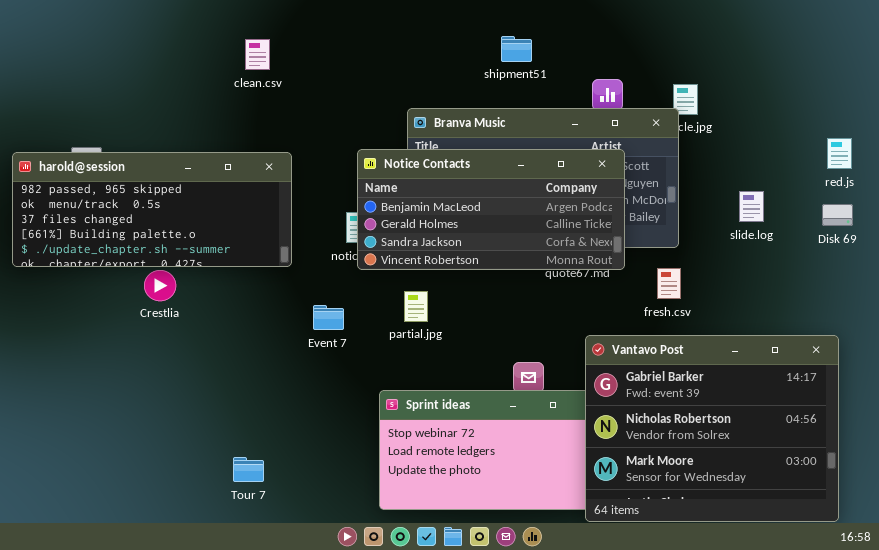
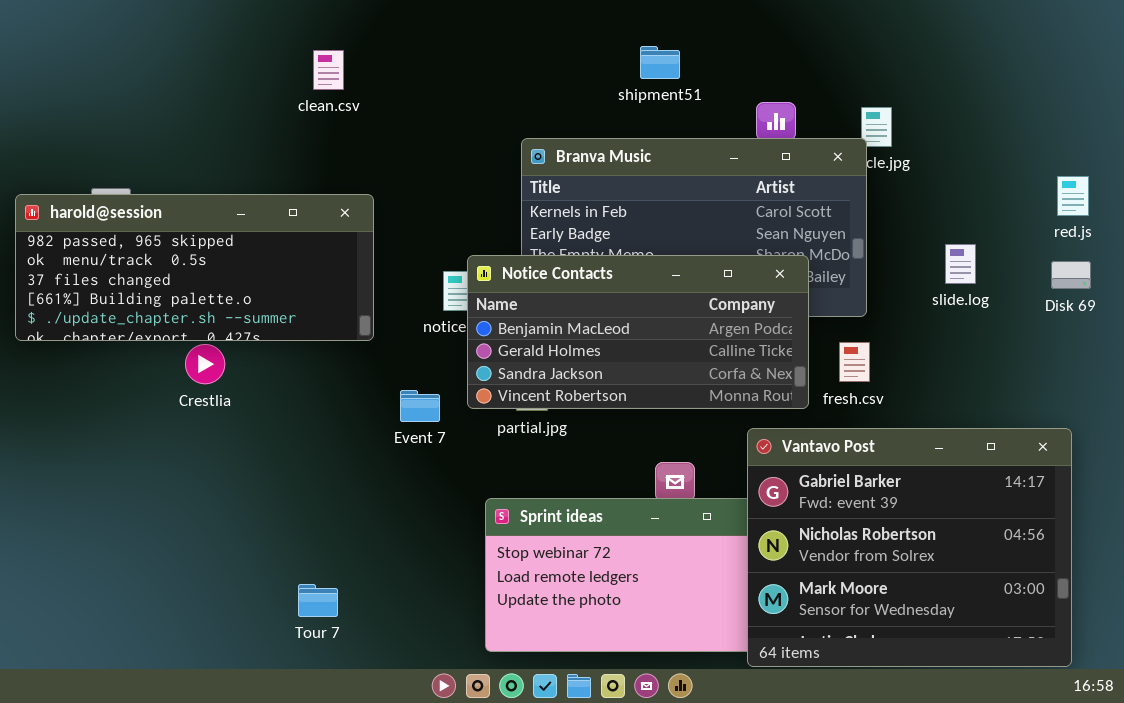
Notice Contacts: [357,149,625,270] -> [467,255,809,409], moved

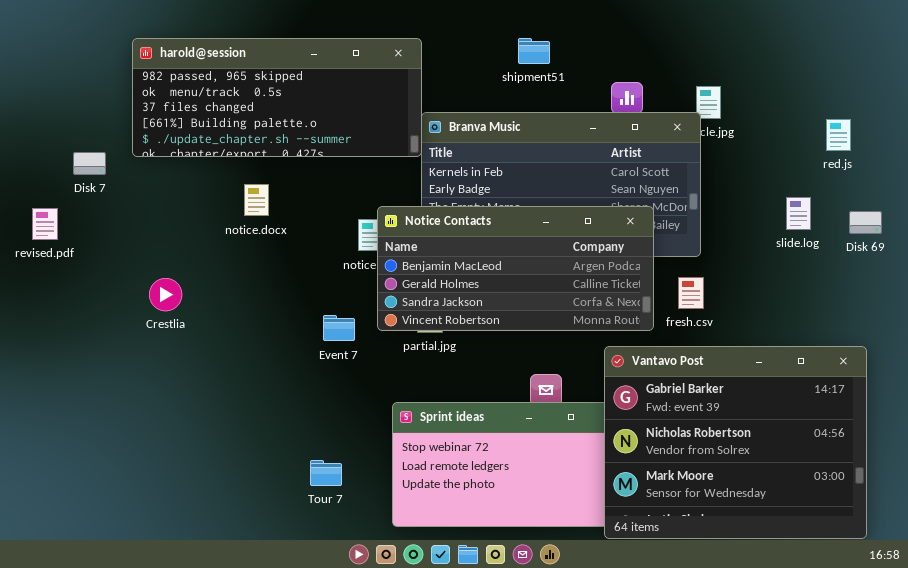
red.js: [1057,176,1089,216] -> [826,119,851,151], moved
harold@session: [15,194,374,341] -> [132,38,422,157], moved
slide.log: [945,244,976,284] -> [786,197,811,230], moved
Tour 7: [298,584,338,617] -> [310,460,342,486], moved

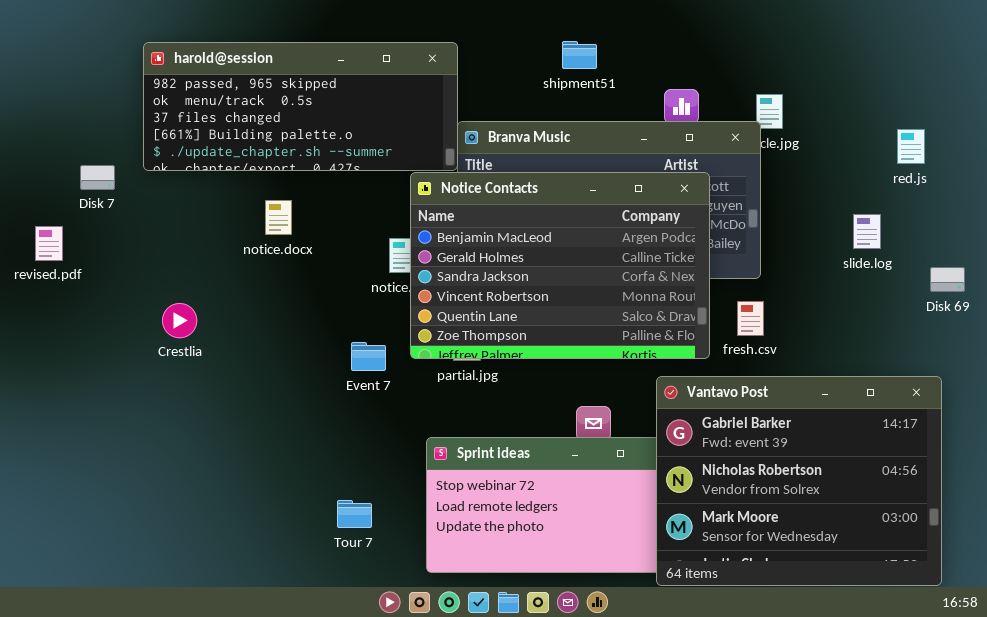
Notice Contacts: [377,206,654,331] -> [410,172,710,359], resized
Disk 69: [849,211,882,234] -> [930,267,965,292], moved

